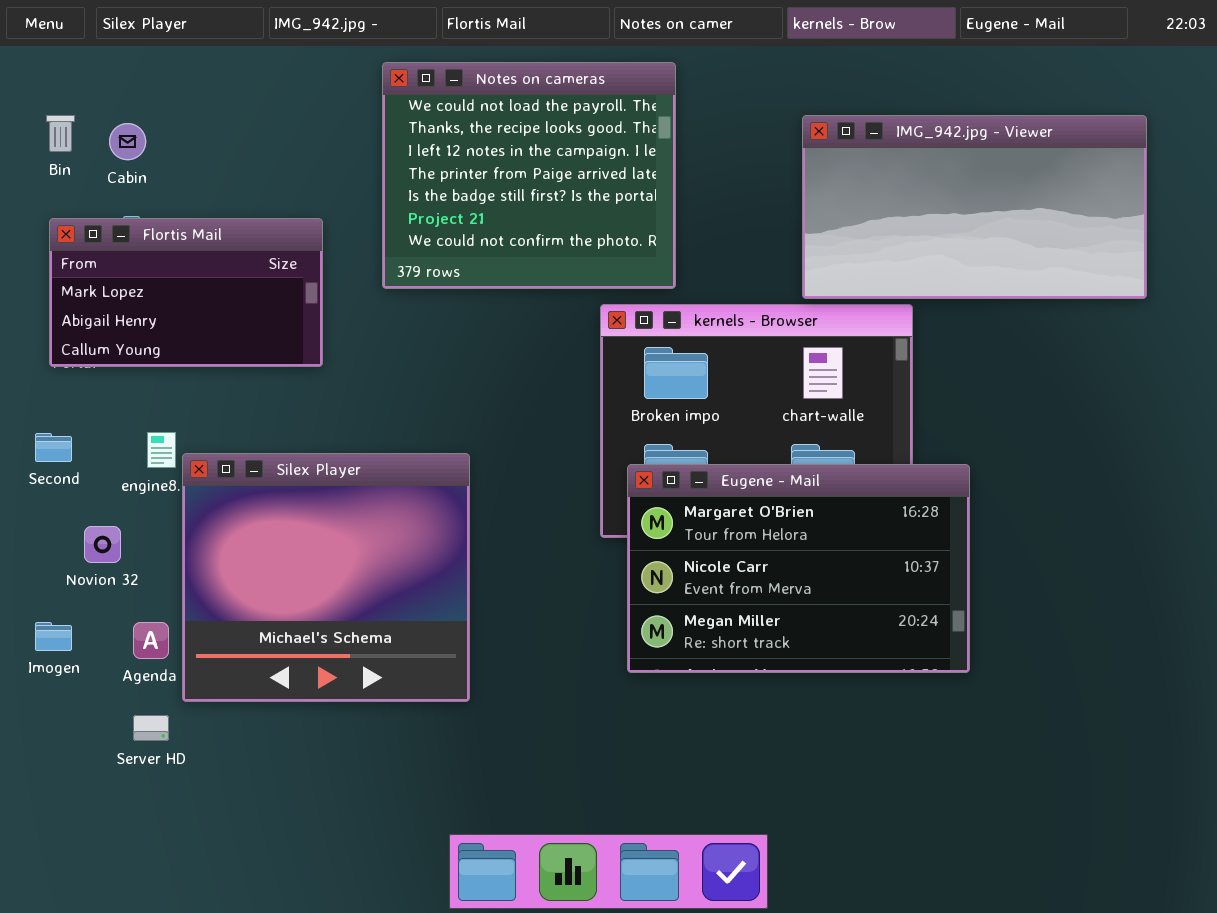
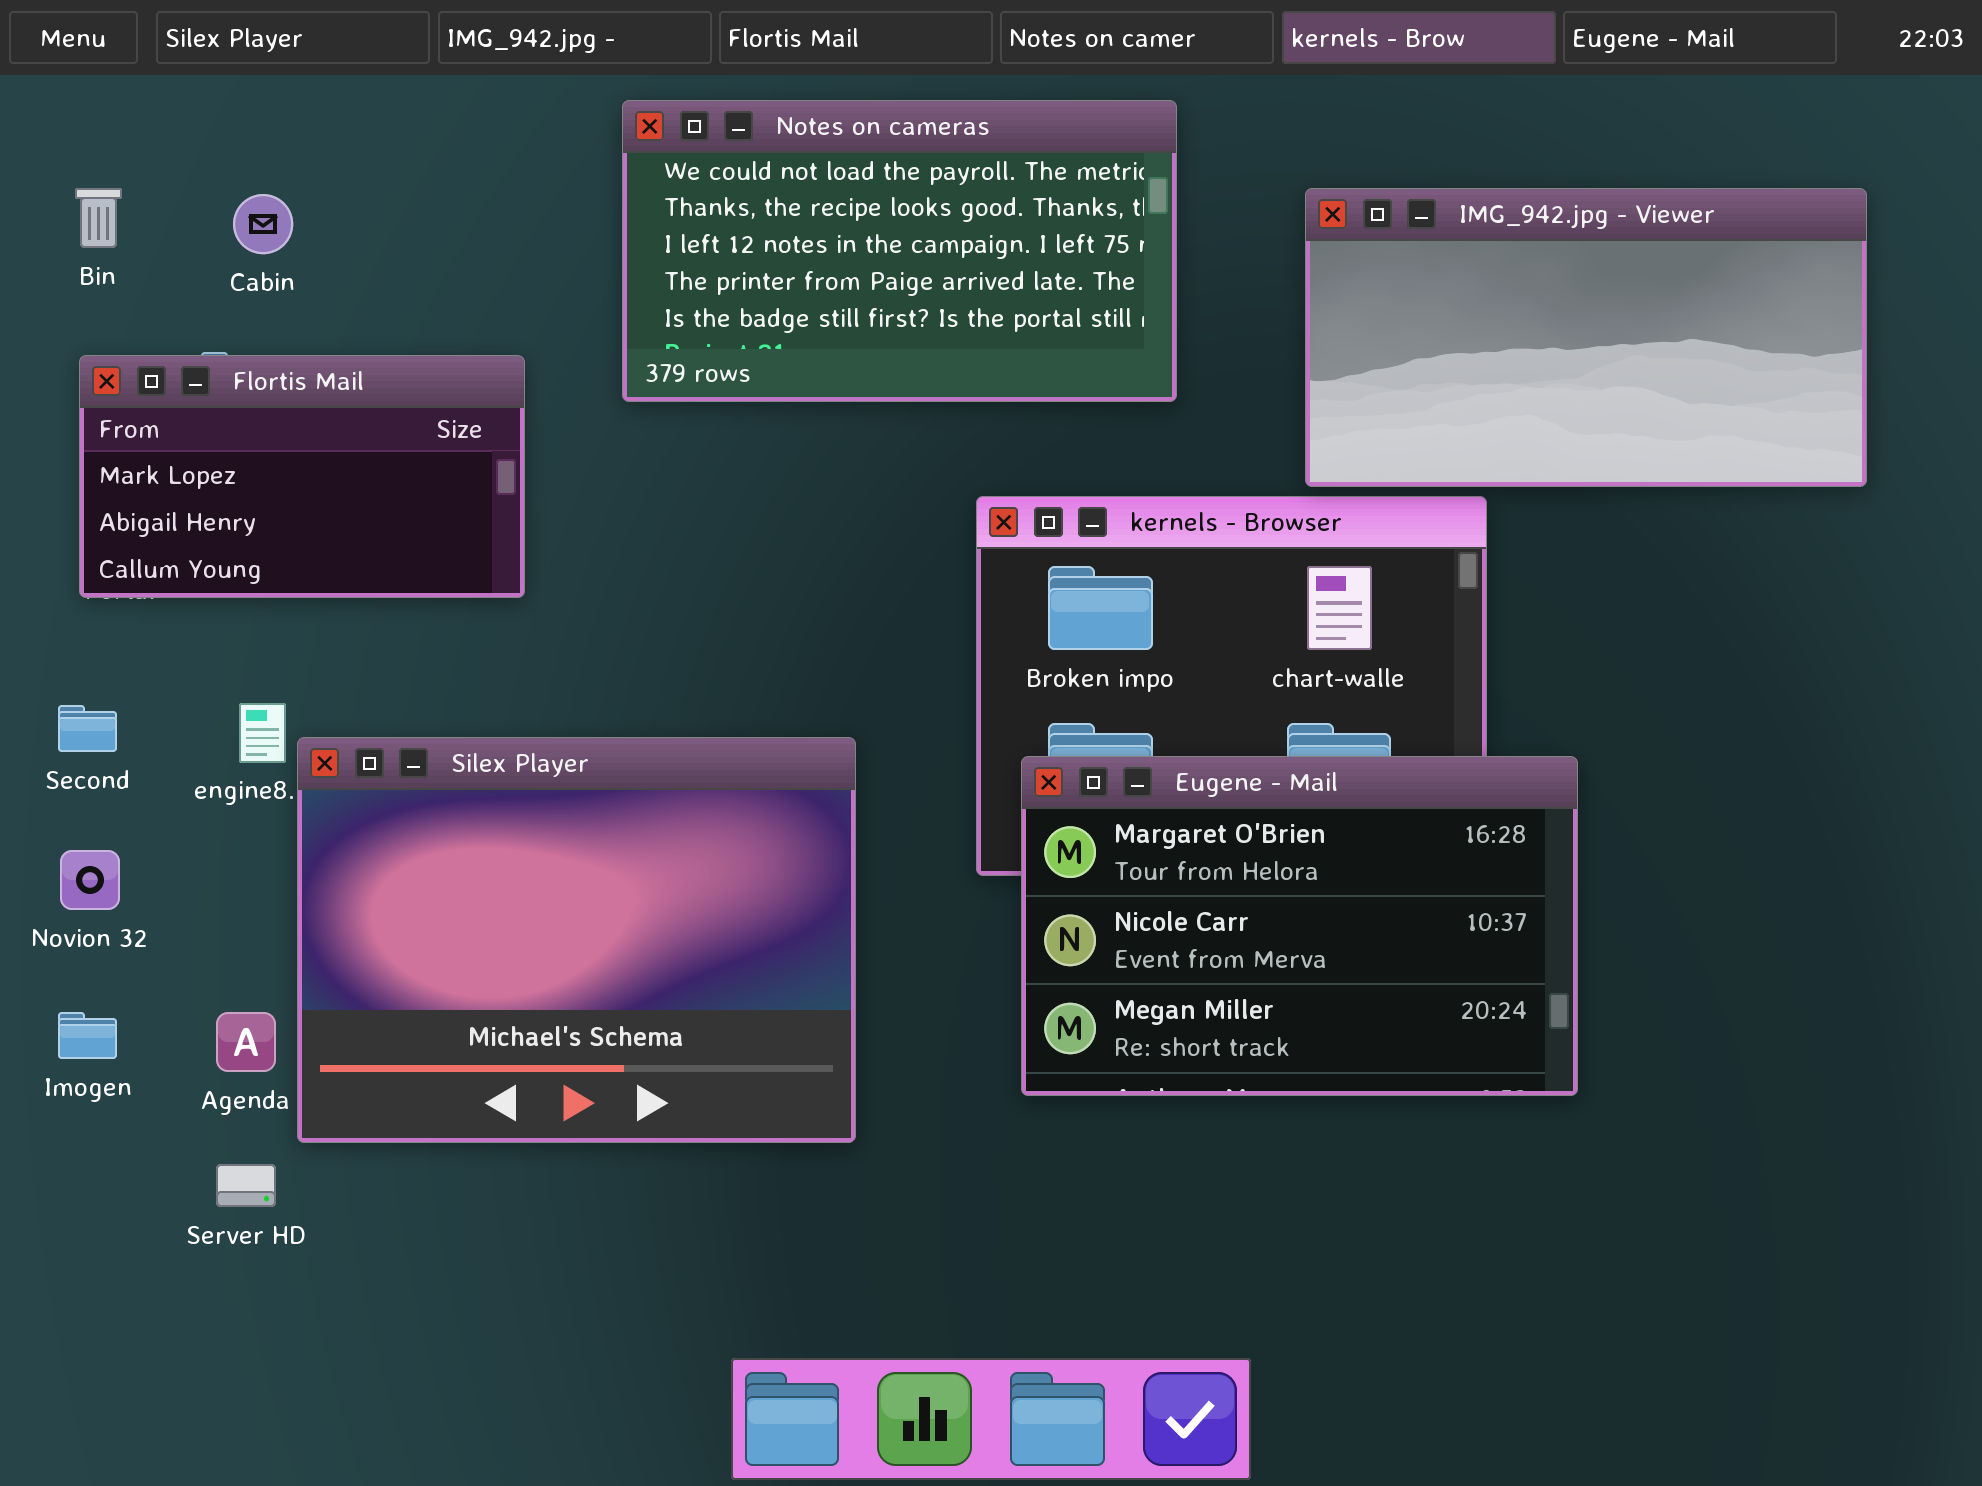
Notes on cameras: [382,62,676,289] -> [622,100,1177,402], resized
Cabin: [109,123,146,160] -> [233,194,293,254], moved
Silex Player: [182,453,470,702] -> [297,737,856,1143], resized
Novion 32: [84,526,121,563] -> [60,850,120,910], moved

